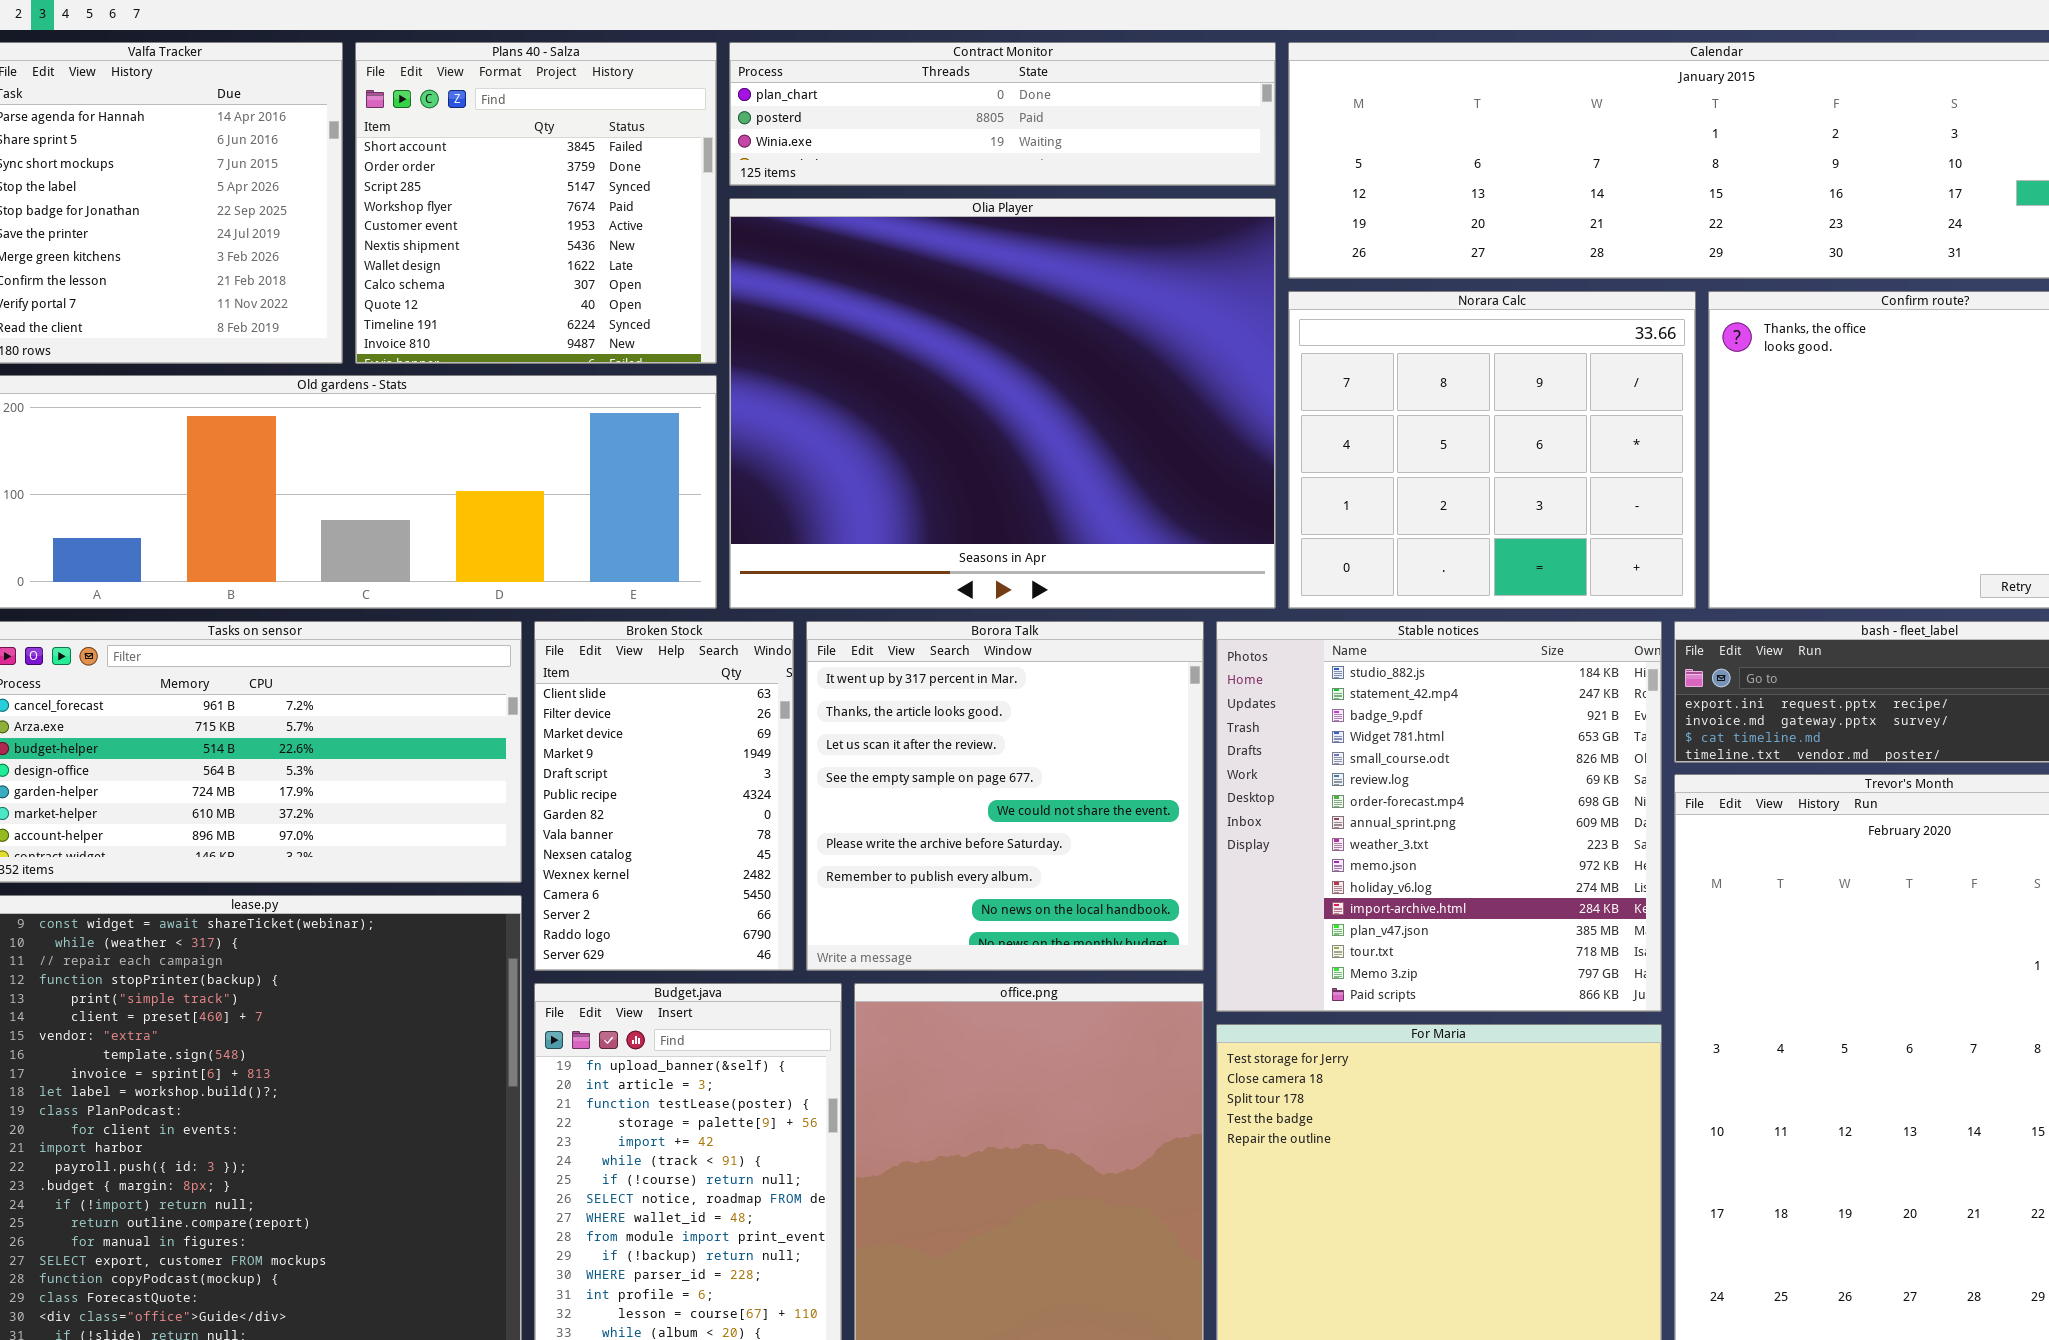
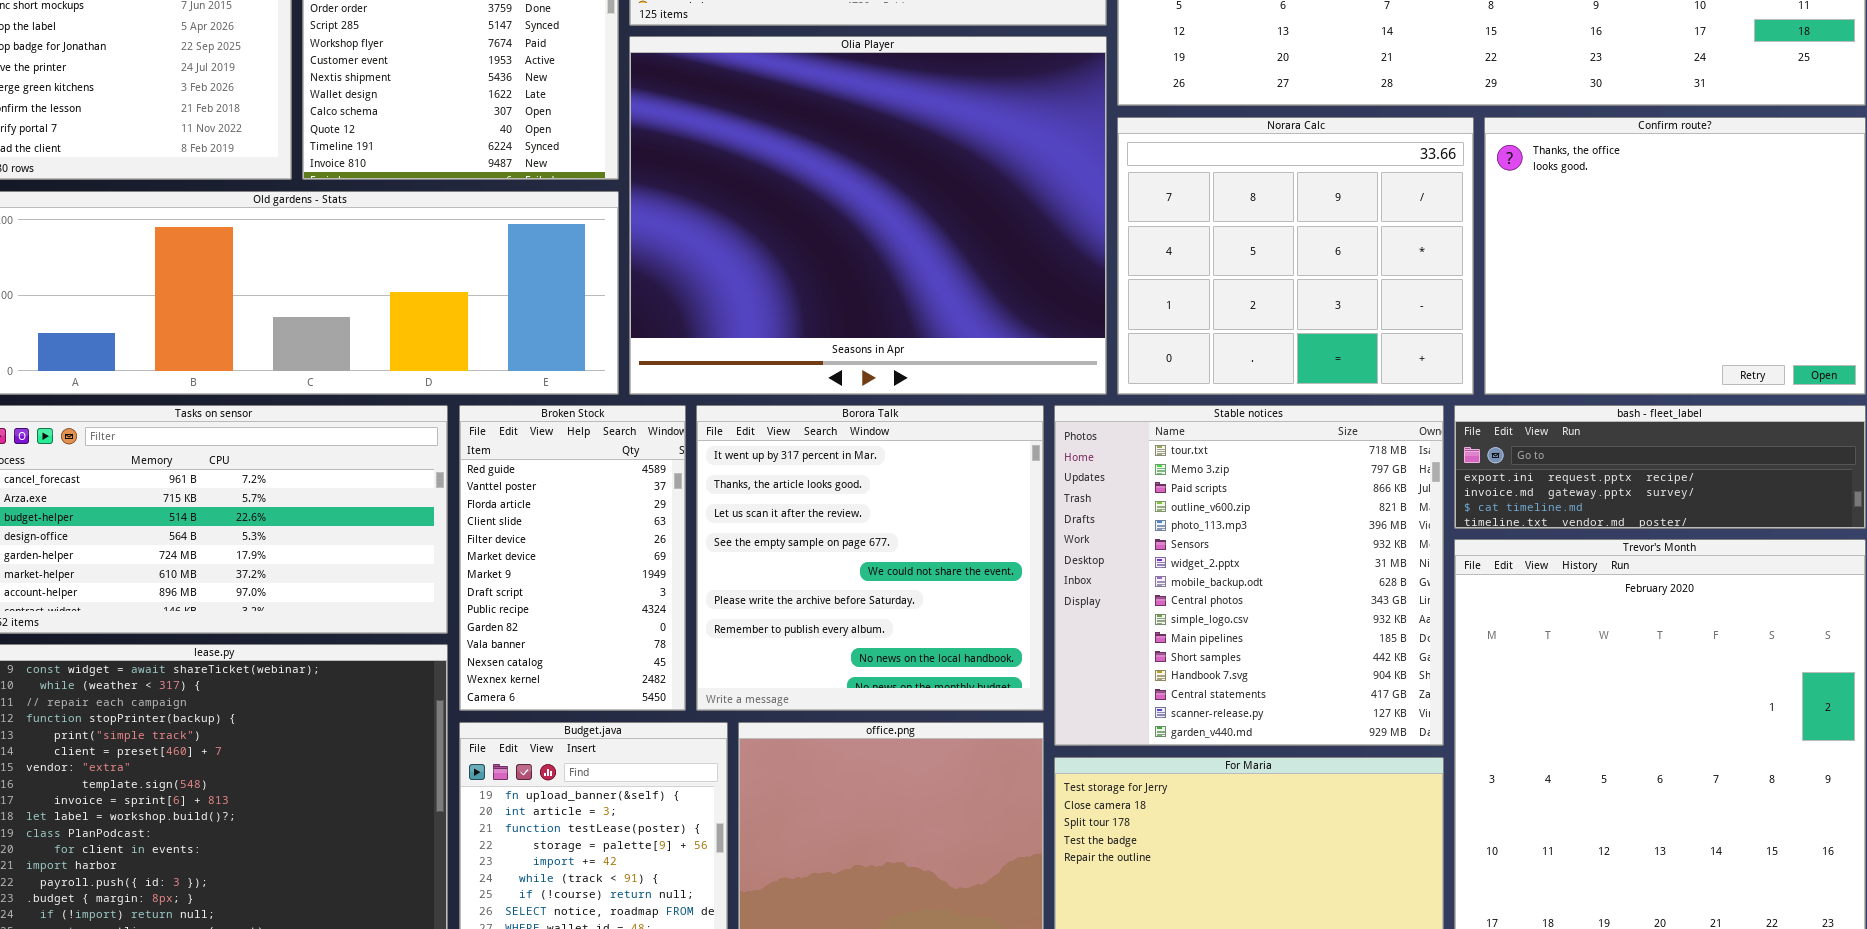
Broken Stock: [534,621,794,971] -> [459,405,686,711], scrolled up 3 rows
Stable notices: [1216,621,1662,1012] -> [1054,405,1444,746], scrolled down 13 rows

